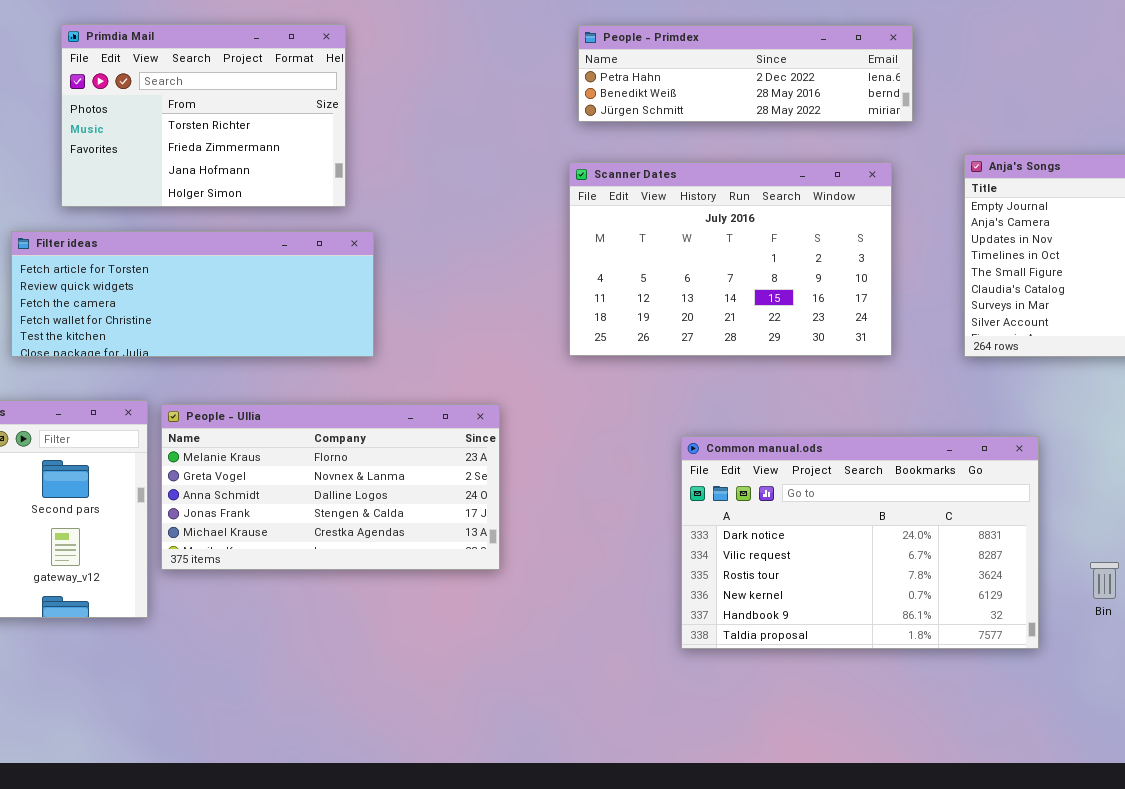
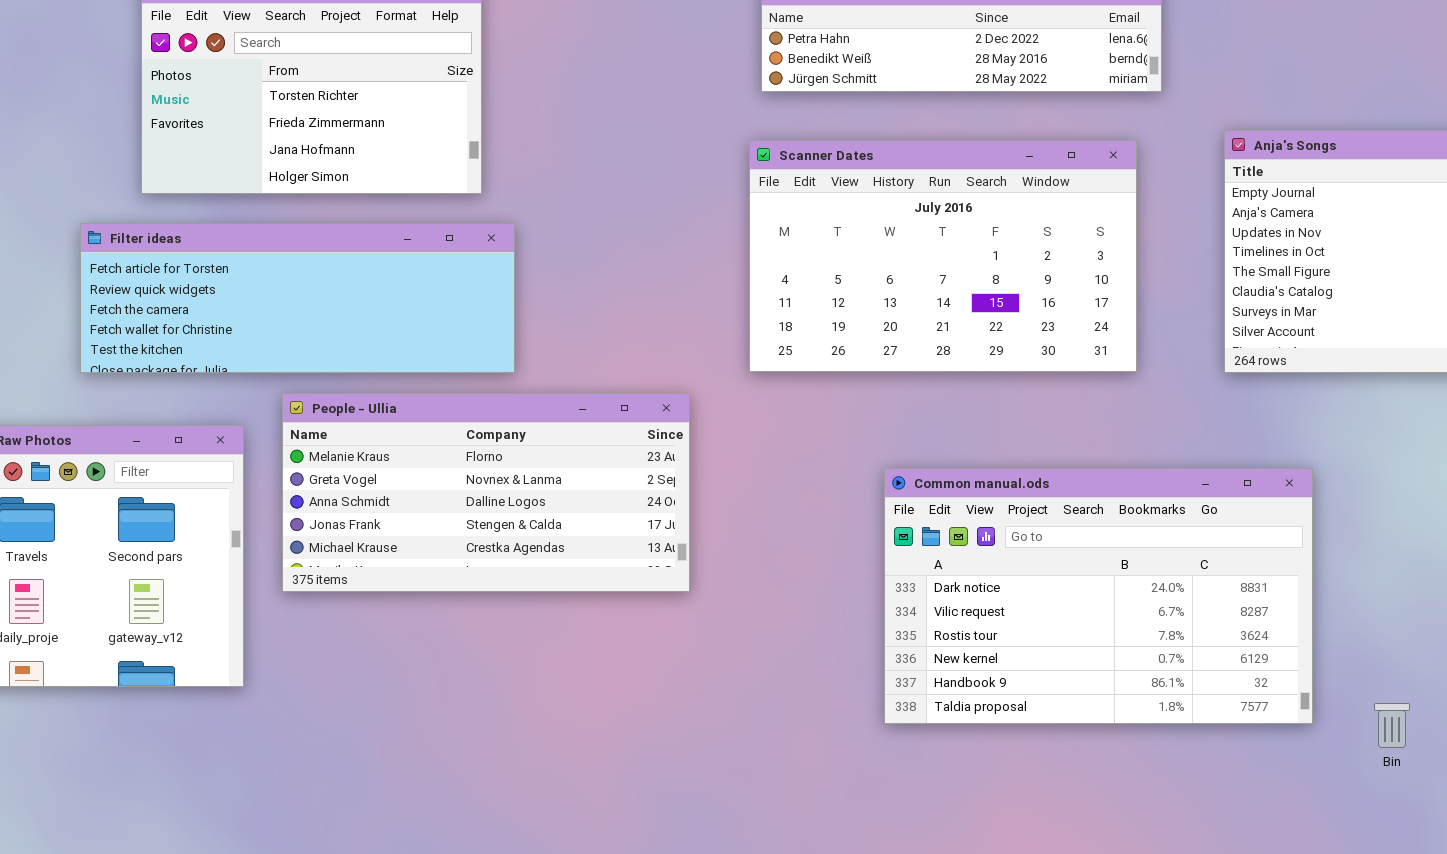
People - Ullia: [161,404,500,570] -> [282,393,690,592], moved
Bin: [1090,562,1119,599] -> [1374,703,1410,748], moved

